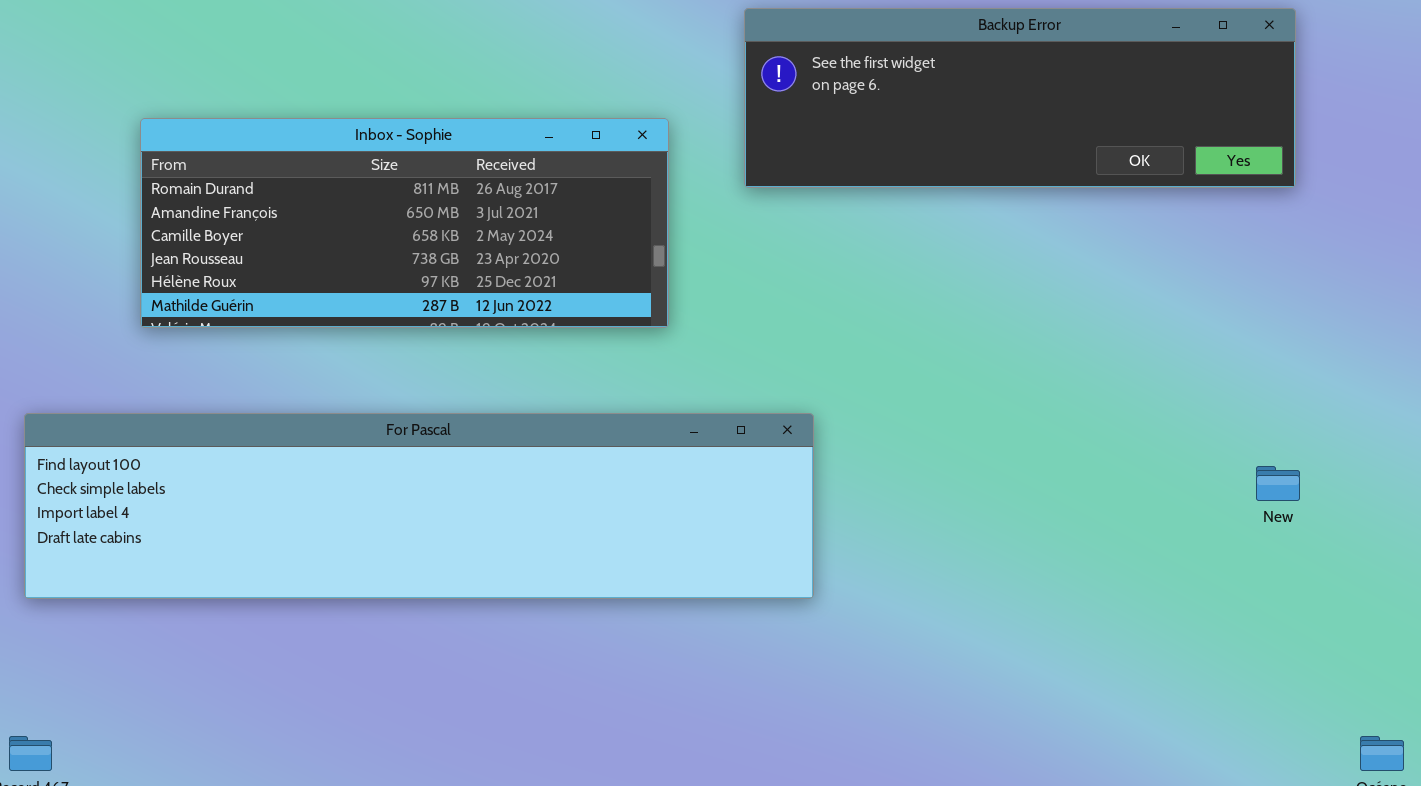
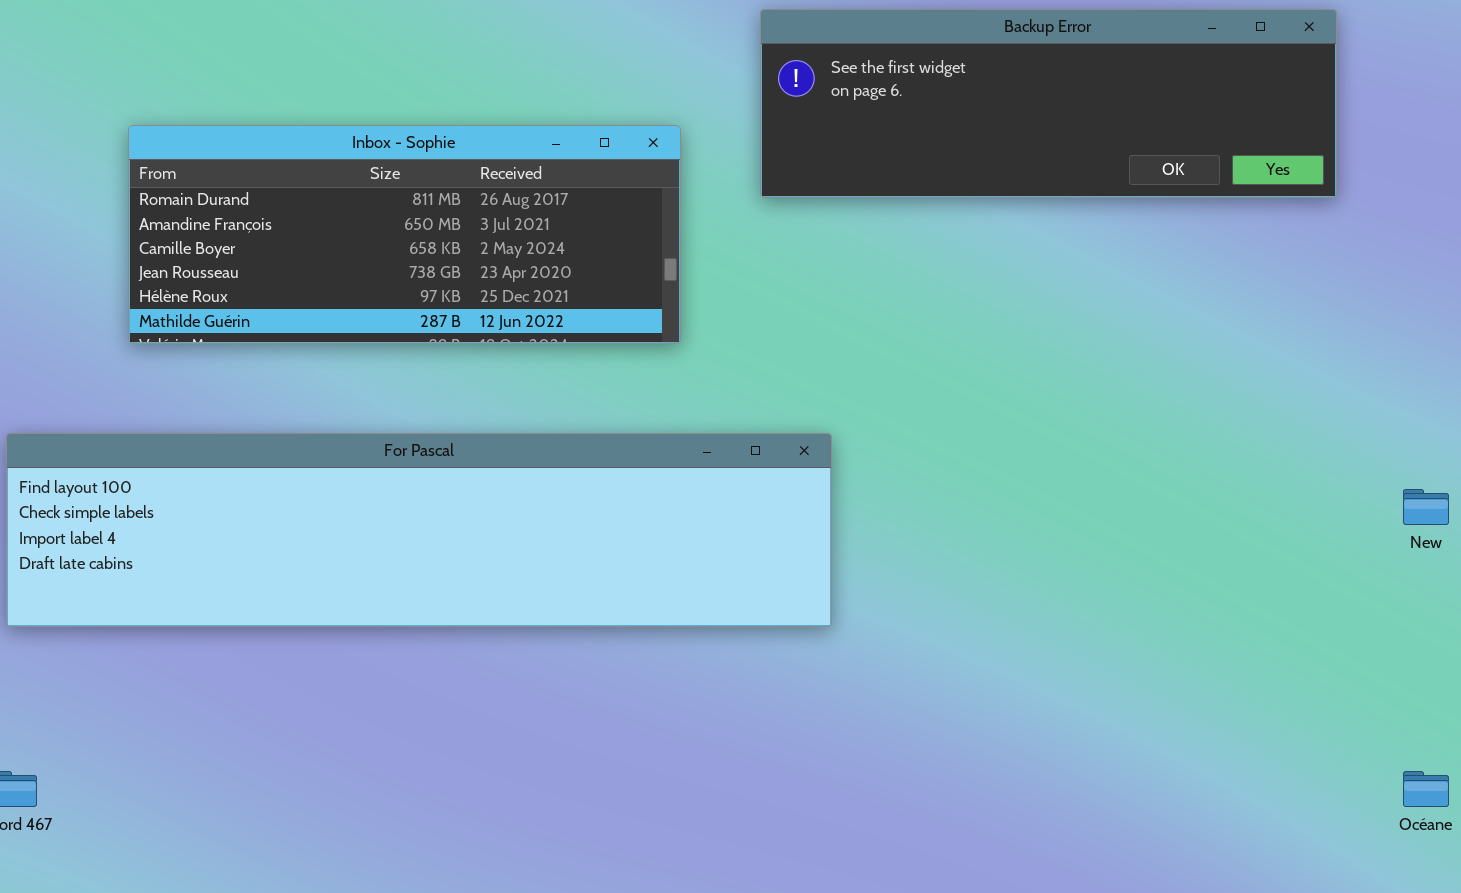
New: [1256,466,1300,501] -> [1403,489,1449,525], moved

